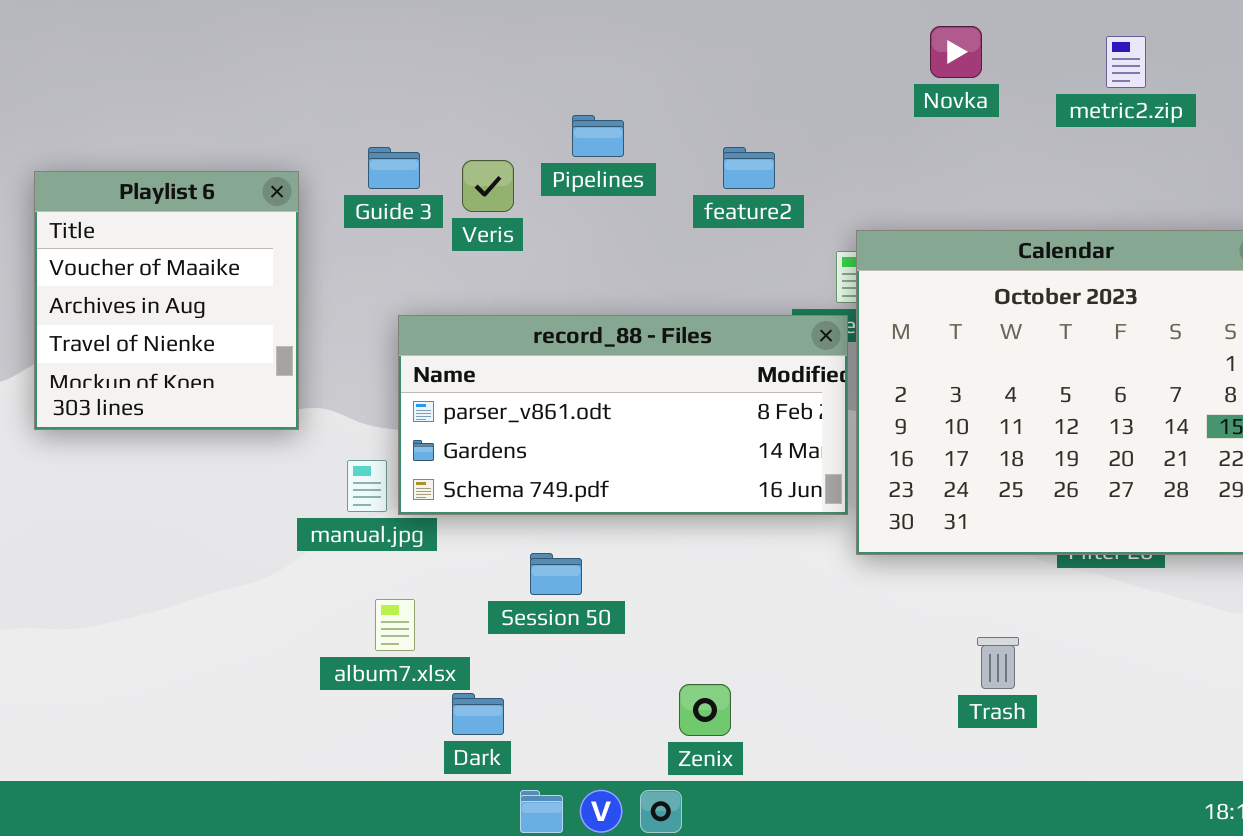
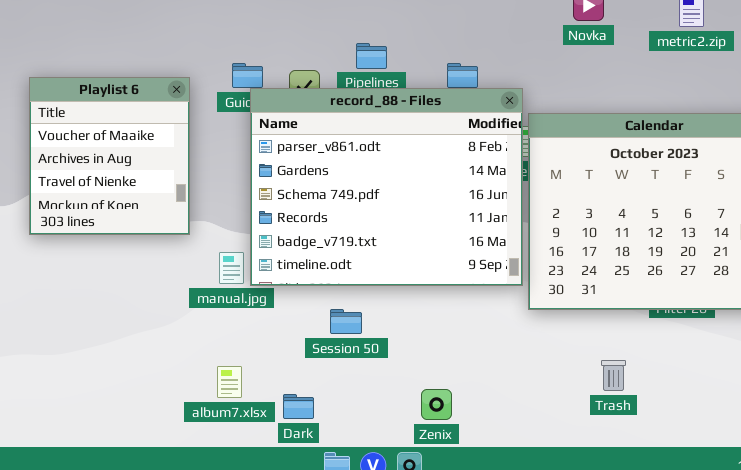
record_88 - Files: [398,315,848,515] -> [250,88,523,286], resized
album7.xlsx: [375,599,415,651] -> [217,366,242,398], moved

